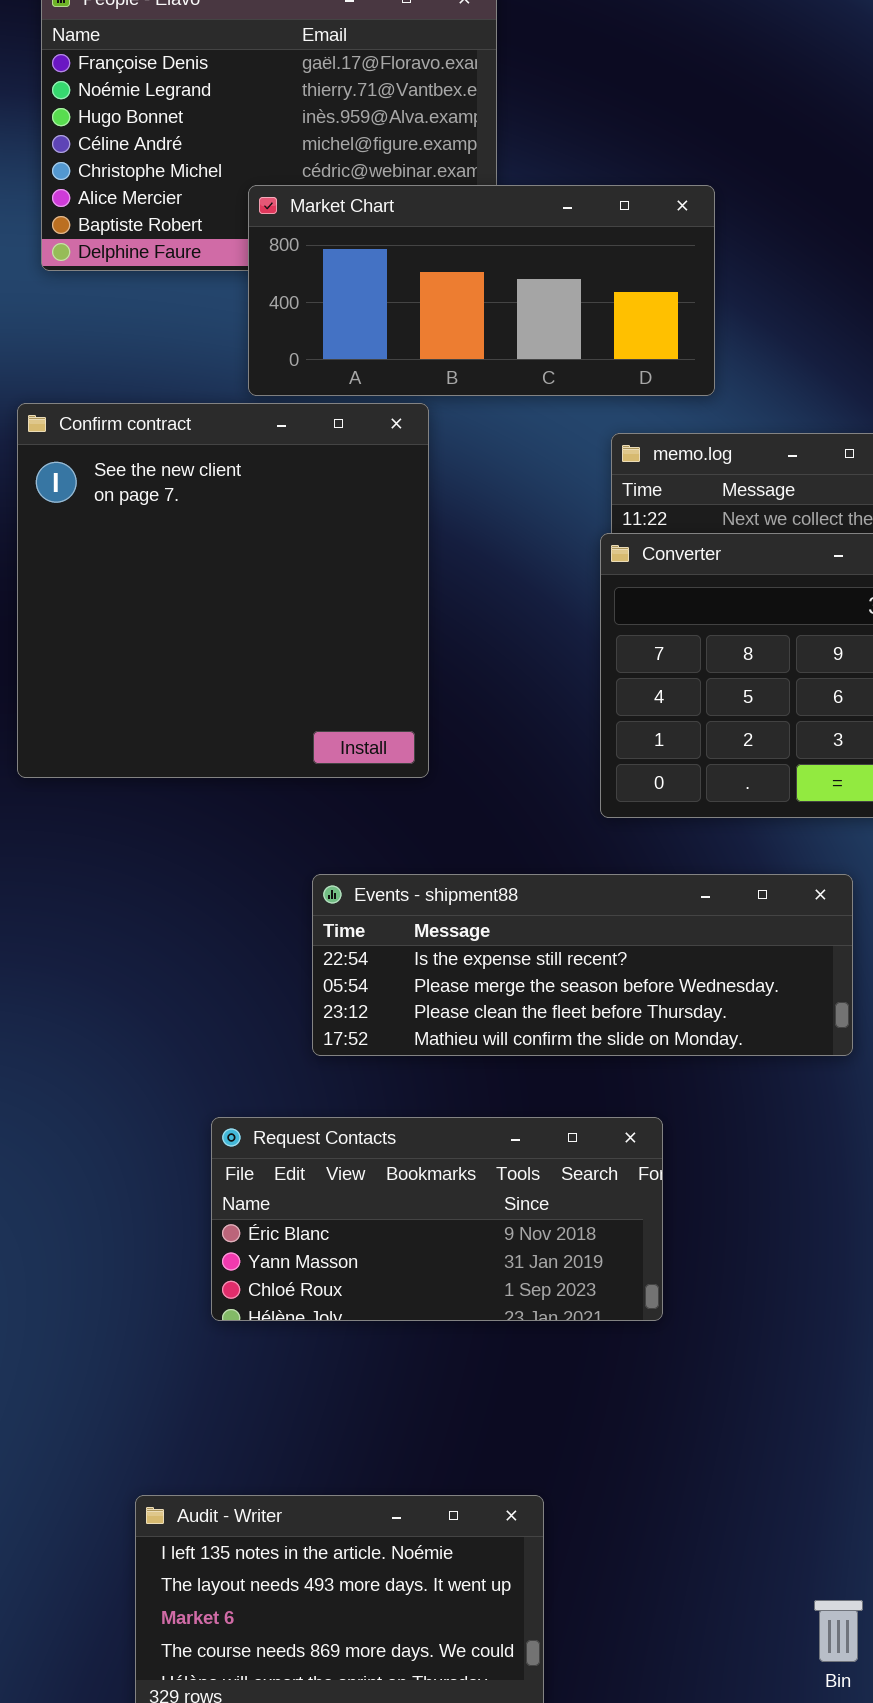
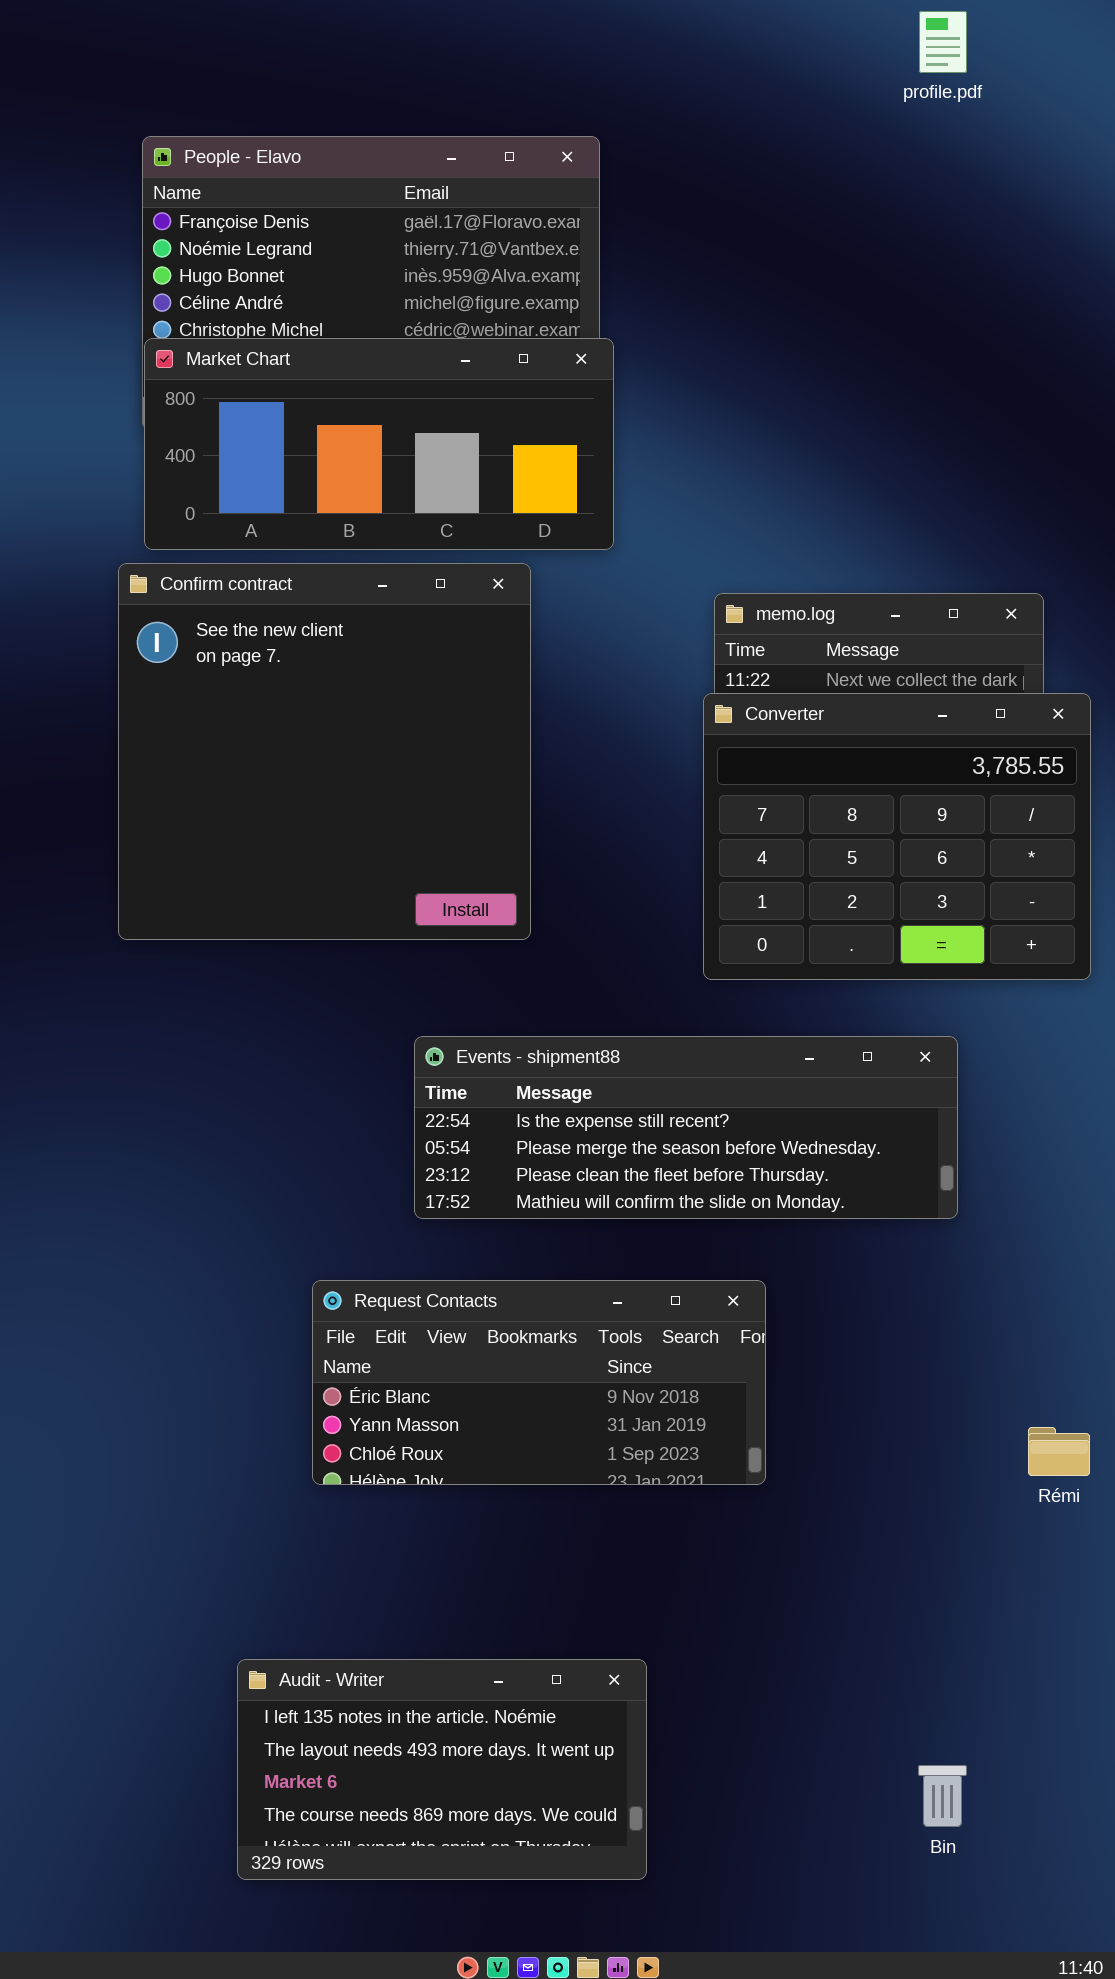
Market Chart: [248,185,715,396] -> [144,338,614,550], moved

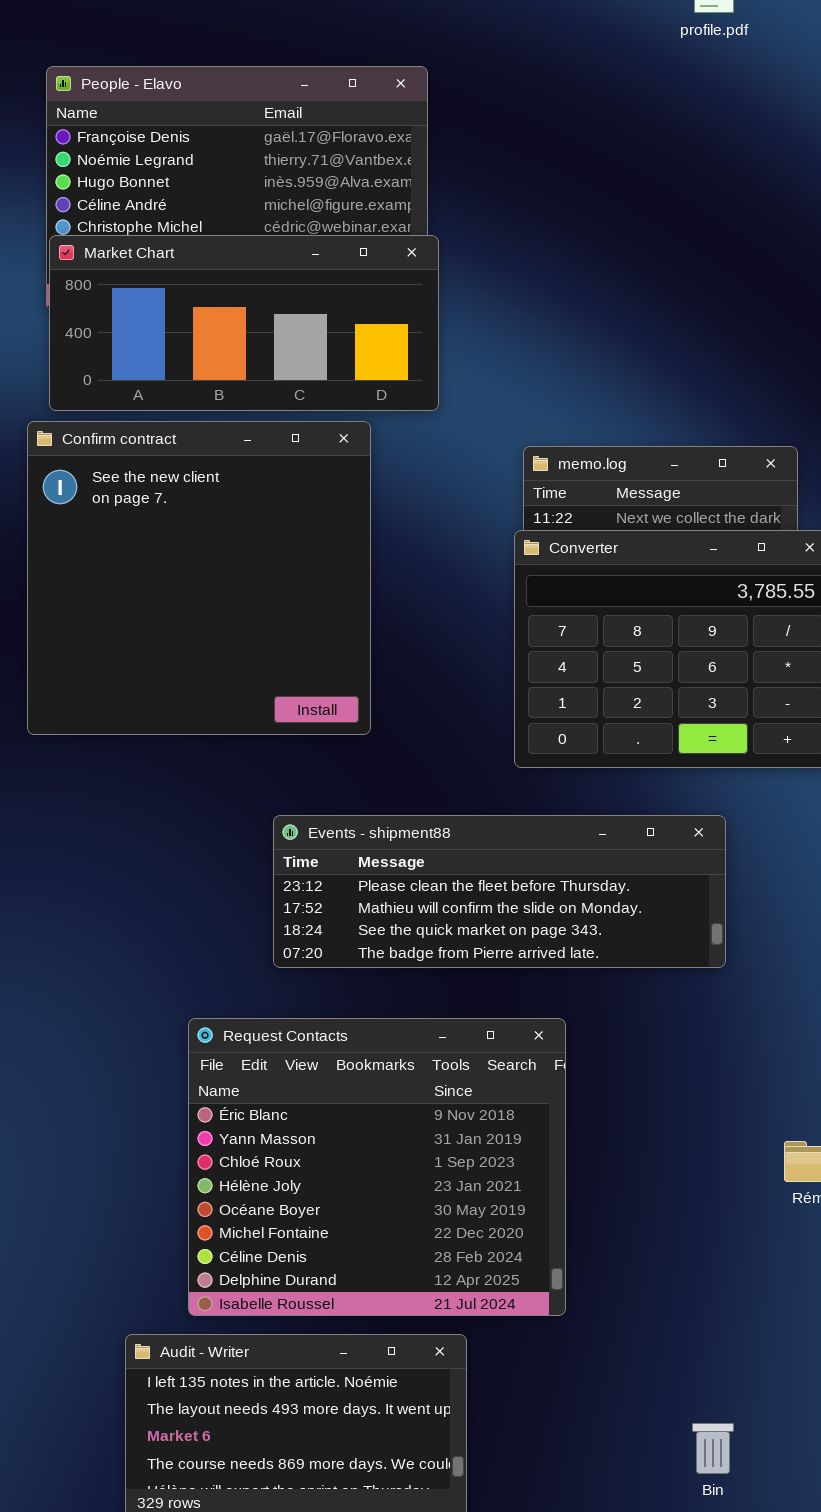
Events - shipment88: [414,1036,958,1219] -> [273,815,726,968], scrolled down 2 rows
Request Contacts: [312,1280,766,1485] -> [188,1018,566,1316], resized

